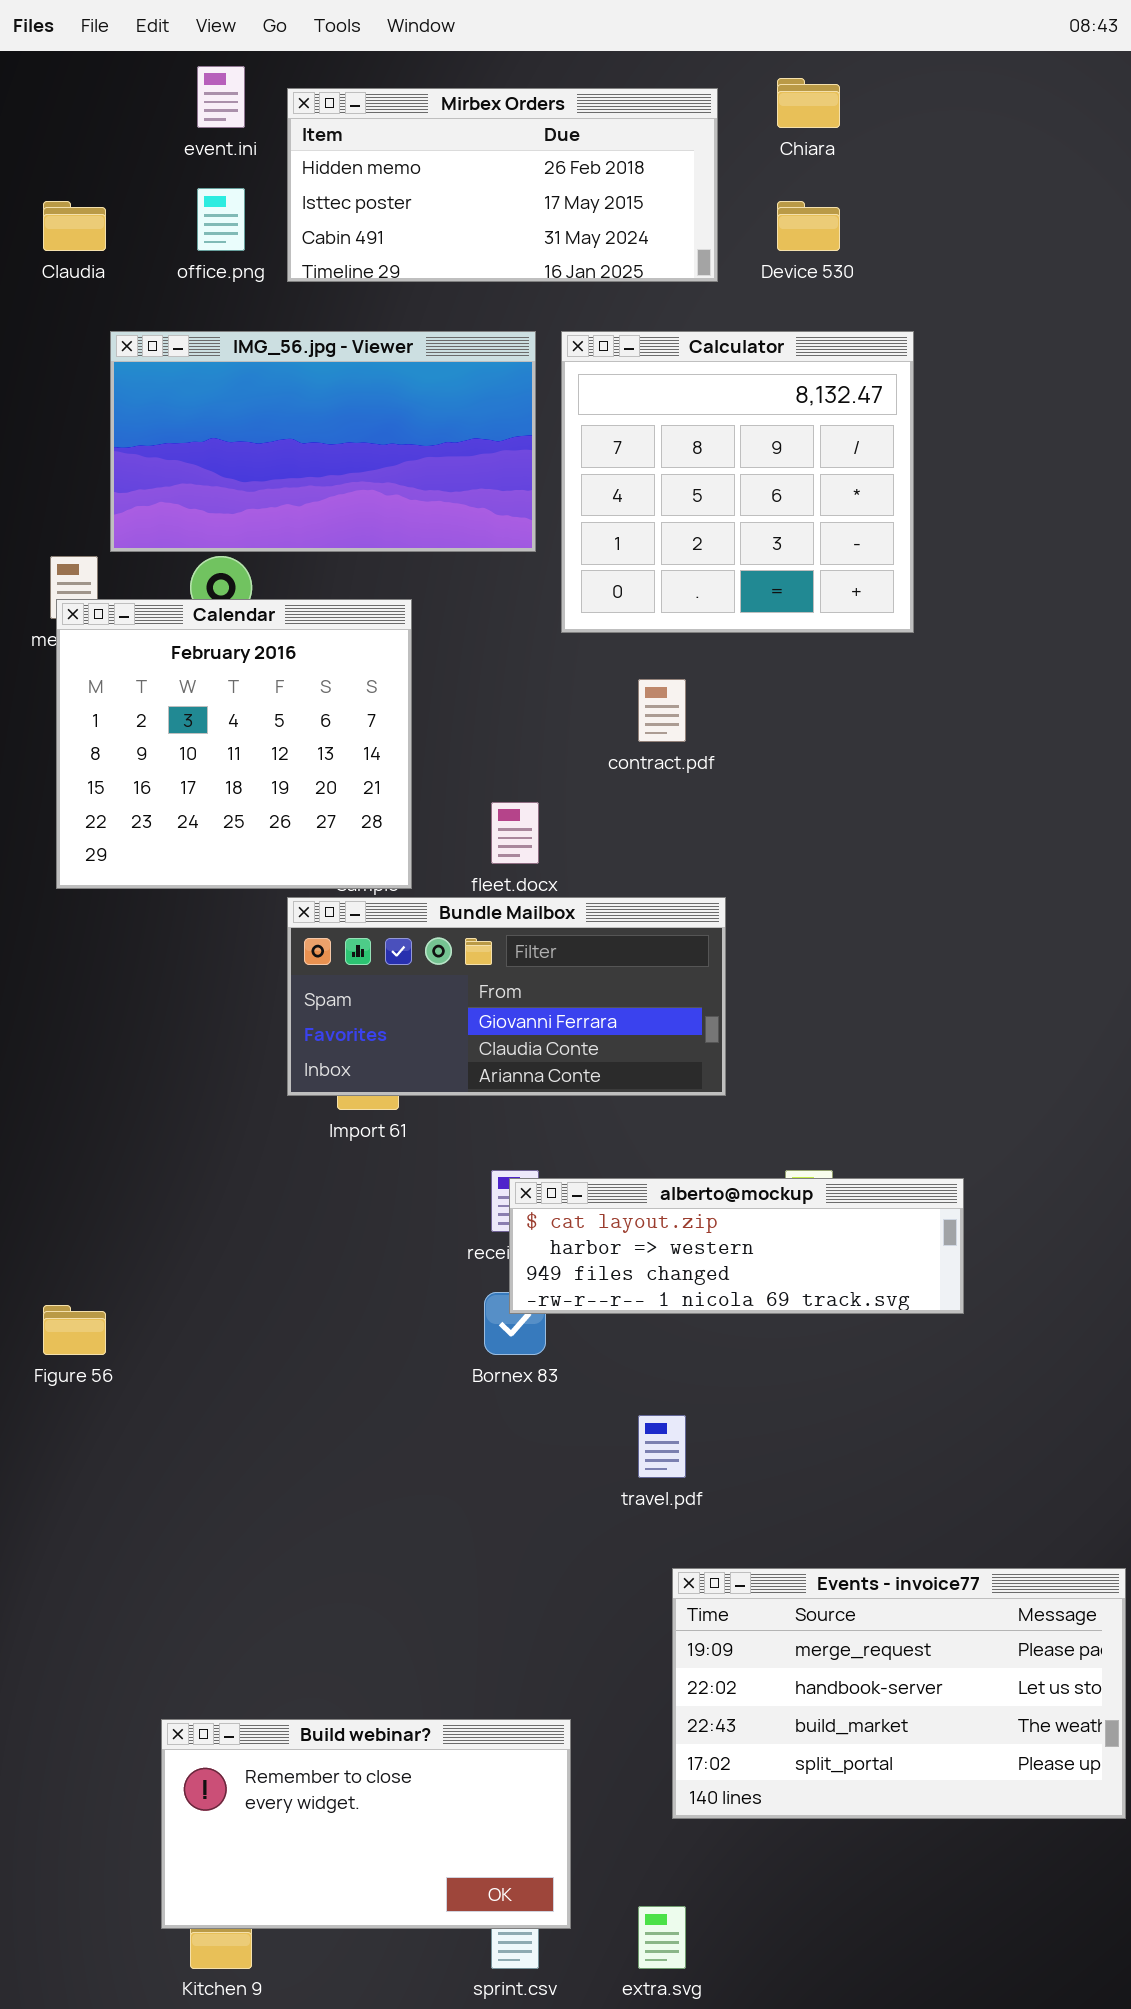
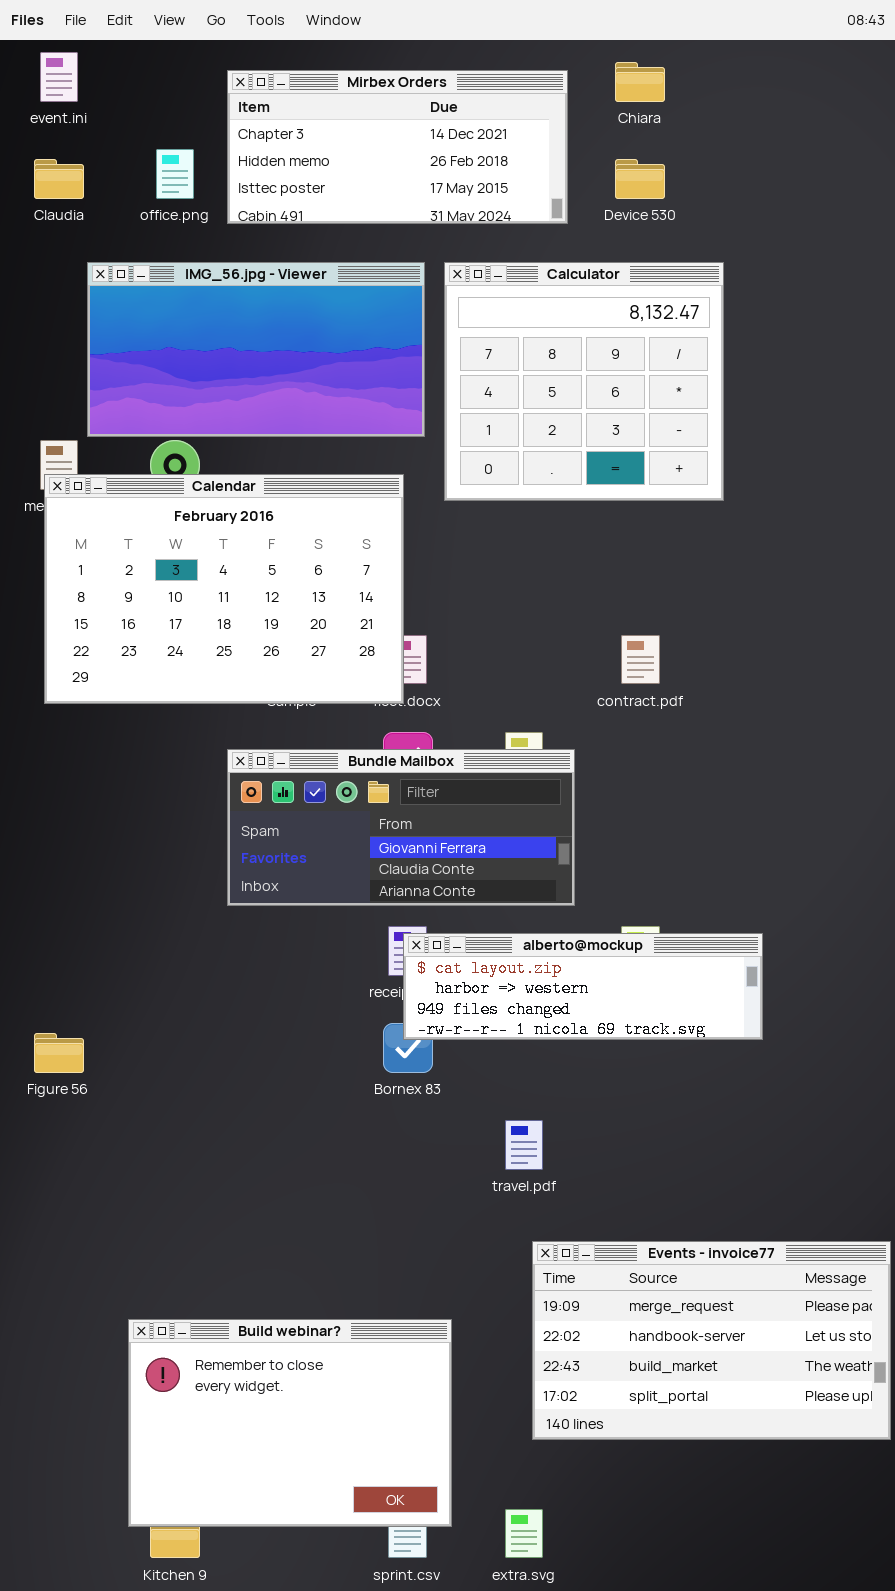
event.ini: [197,66,245,128] -> [40,52,78,102], moved
Mirbex Orders: [287,88,718,282] -> [227,70,568,224], scrolled up 1 row
Calendar: [56,599,412,889] -> [44,474,404,704], resized
contract.pdf: [638,679,686,742] -> [621,635,660,684], moved
Bundle Mailbox: [287,897,726,1096] -> [227,749,575,906], moved
Build webinar?: [161,1719,571,1929] -> [128,1319,452,1527], resized

